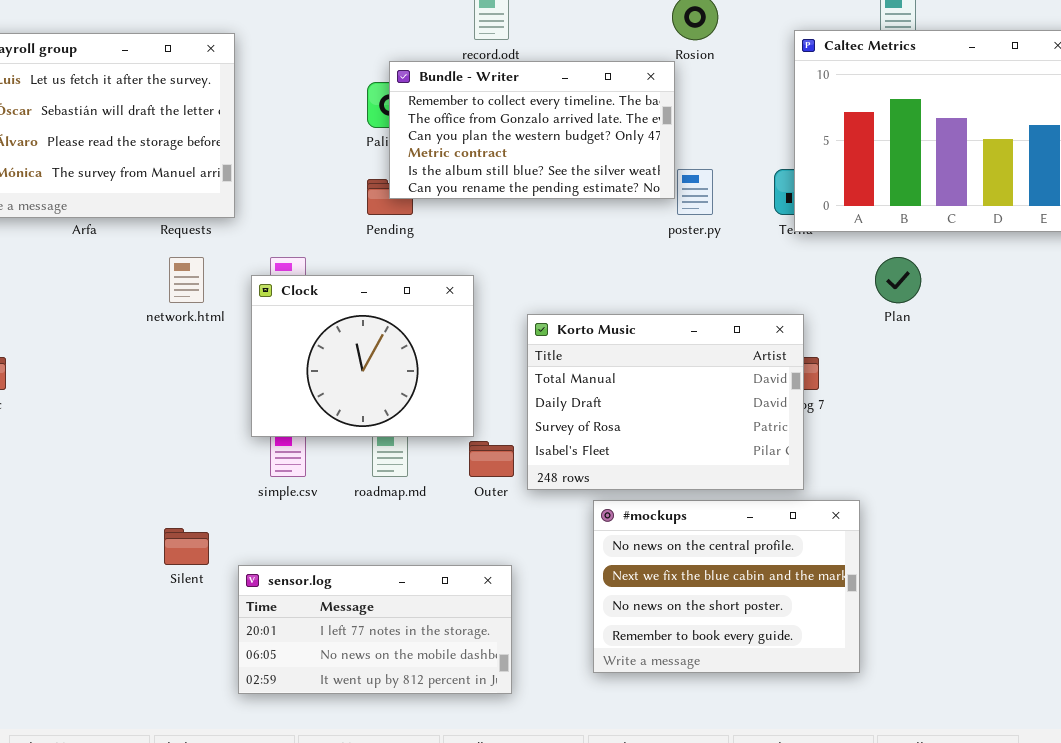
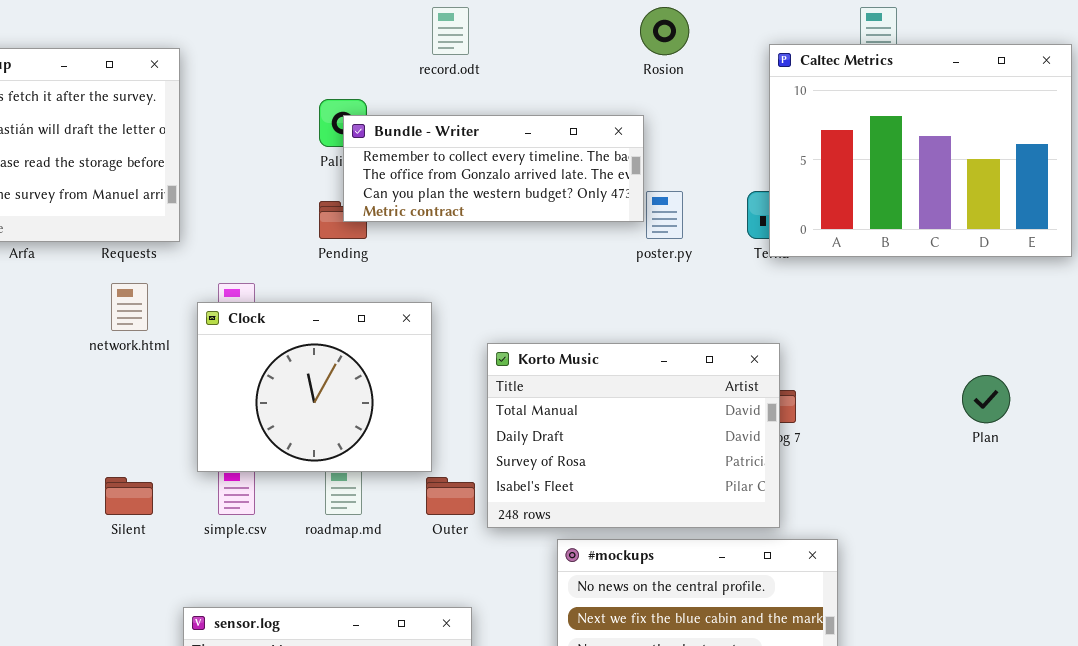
Bundle - Writer: [389,61,675,199] -> [343,115,644,222], resized
Plan: [875,257,921,303] -> [962,375,1010,423], moved
Silent: [164,528,209,565] -> [105,477,153,515], moved

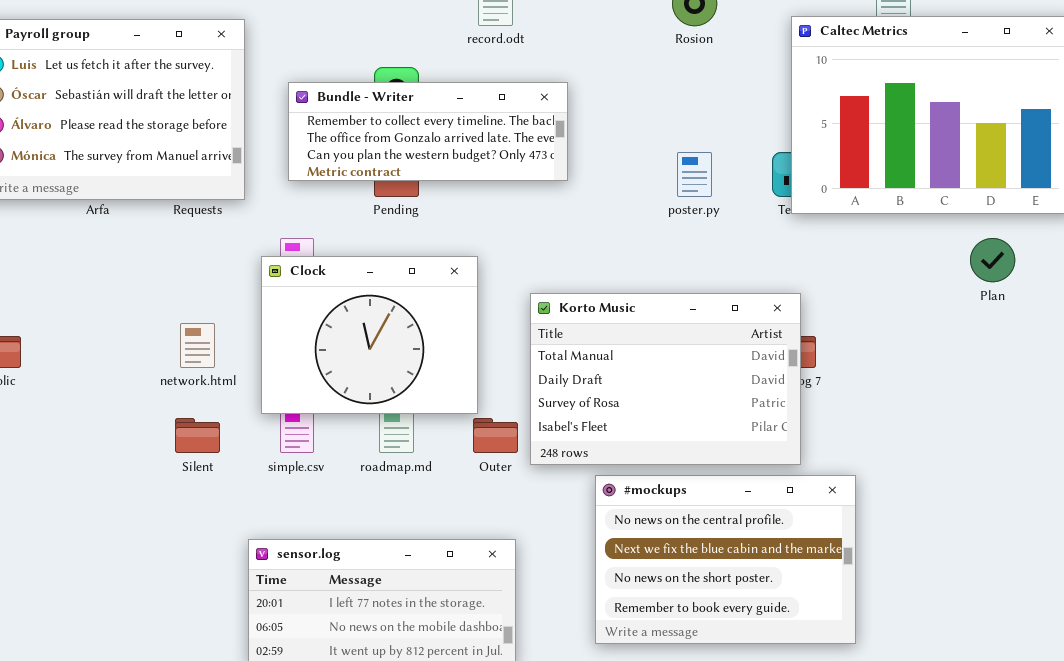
Bundle - Writer: [343,115,644,222] -> [288,82,568,181], moved
network.html: [111,283,148,331] -> [180,323,215,368], moved
Plan: [962,375,1010,423] -> [970,238,1015,282], moved

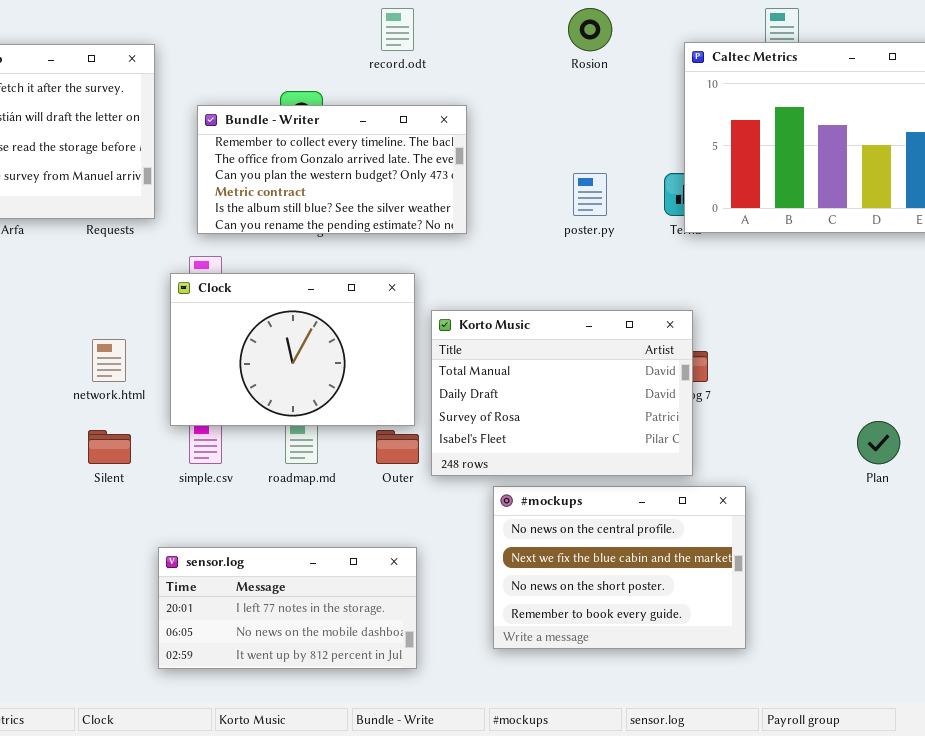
Bundle - Writer: [288,82,568,181] -> [197,105,467,234], resized
Plan: [970,238,1015,282] -> [857,421,900,464], moved
Clock: [261,256,478,414] -> [170,273,415,426], resized

